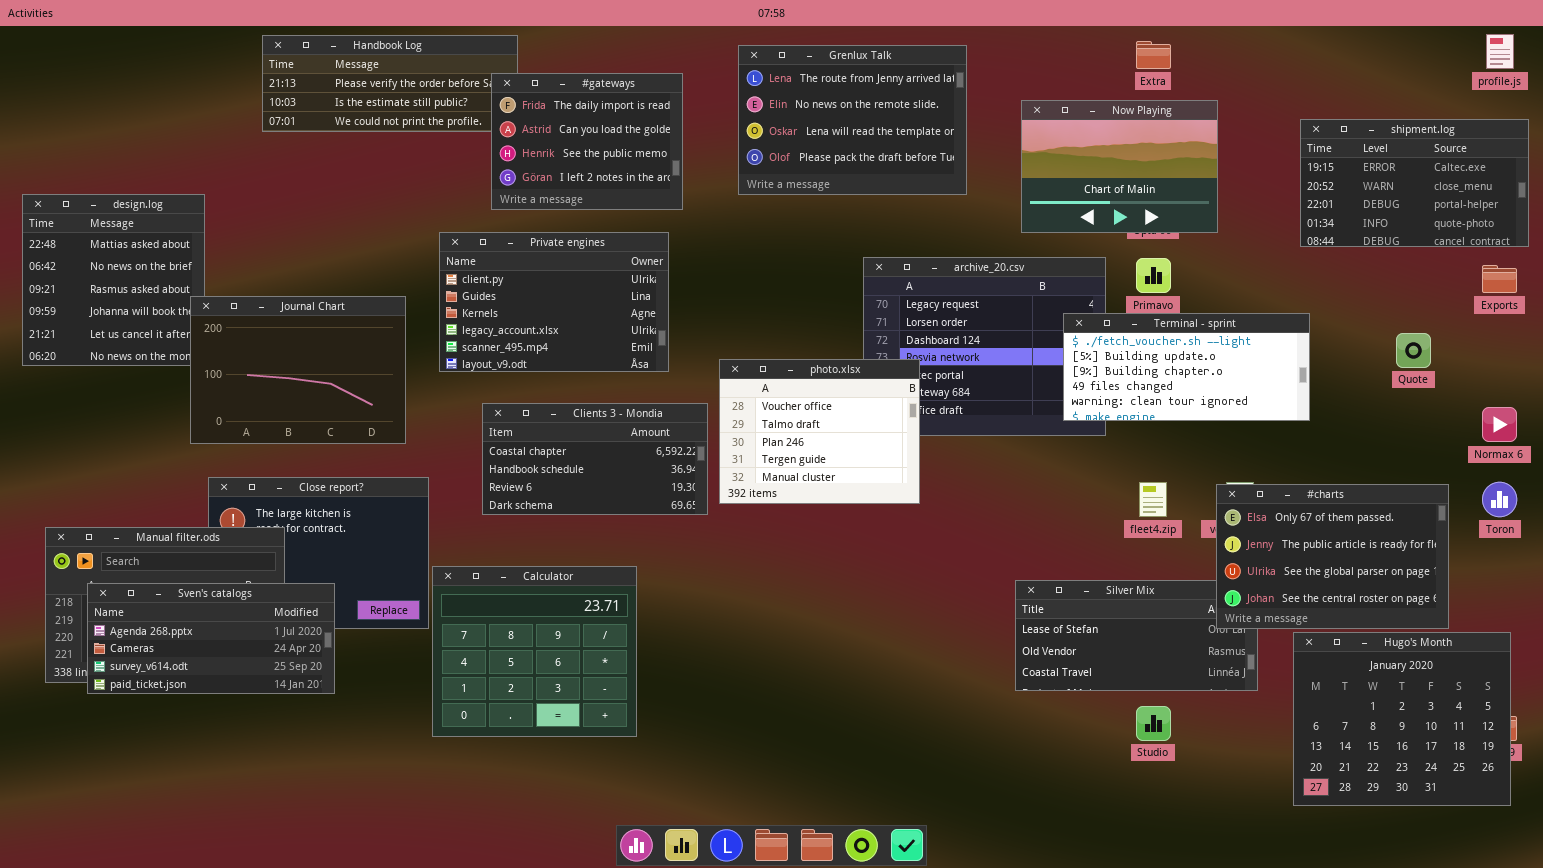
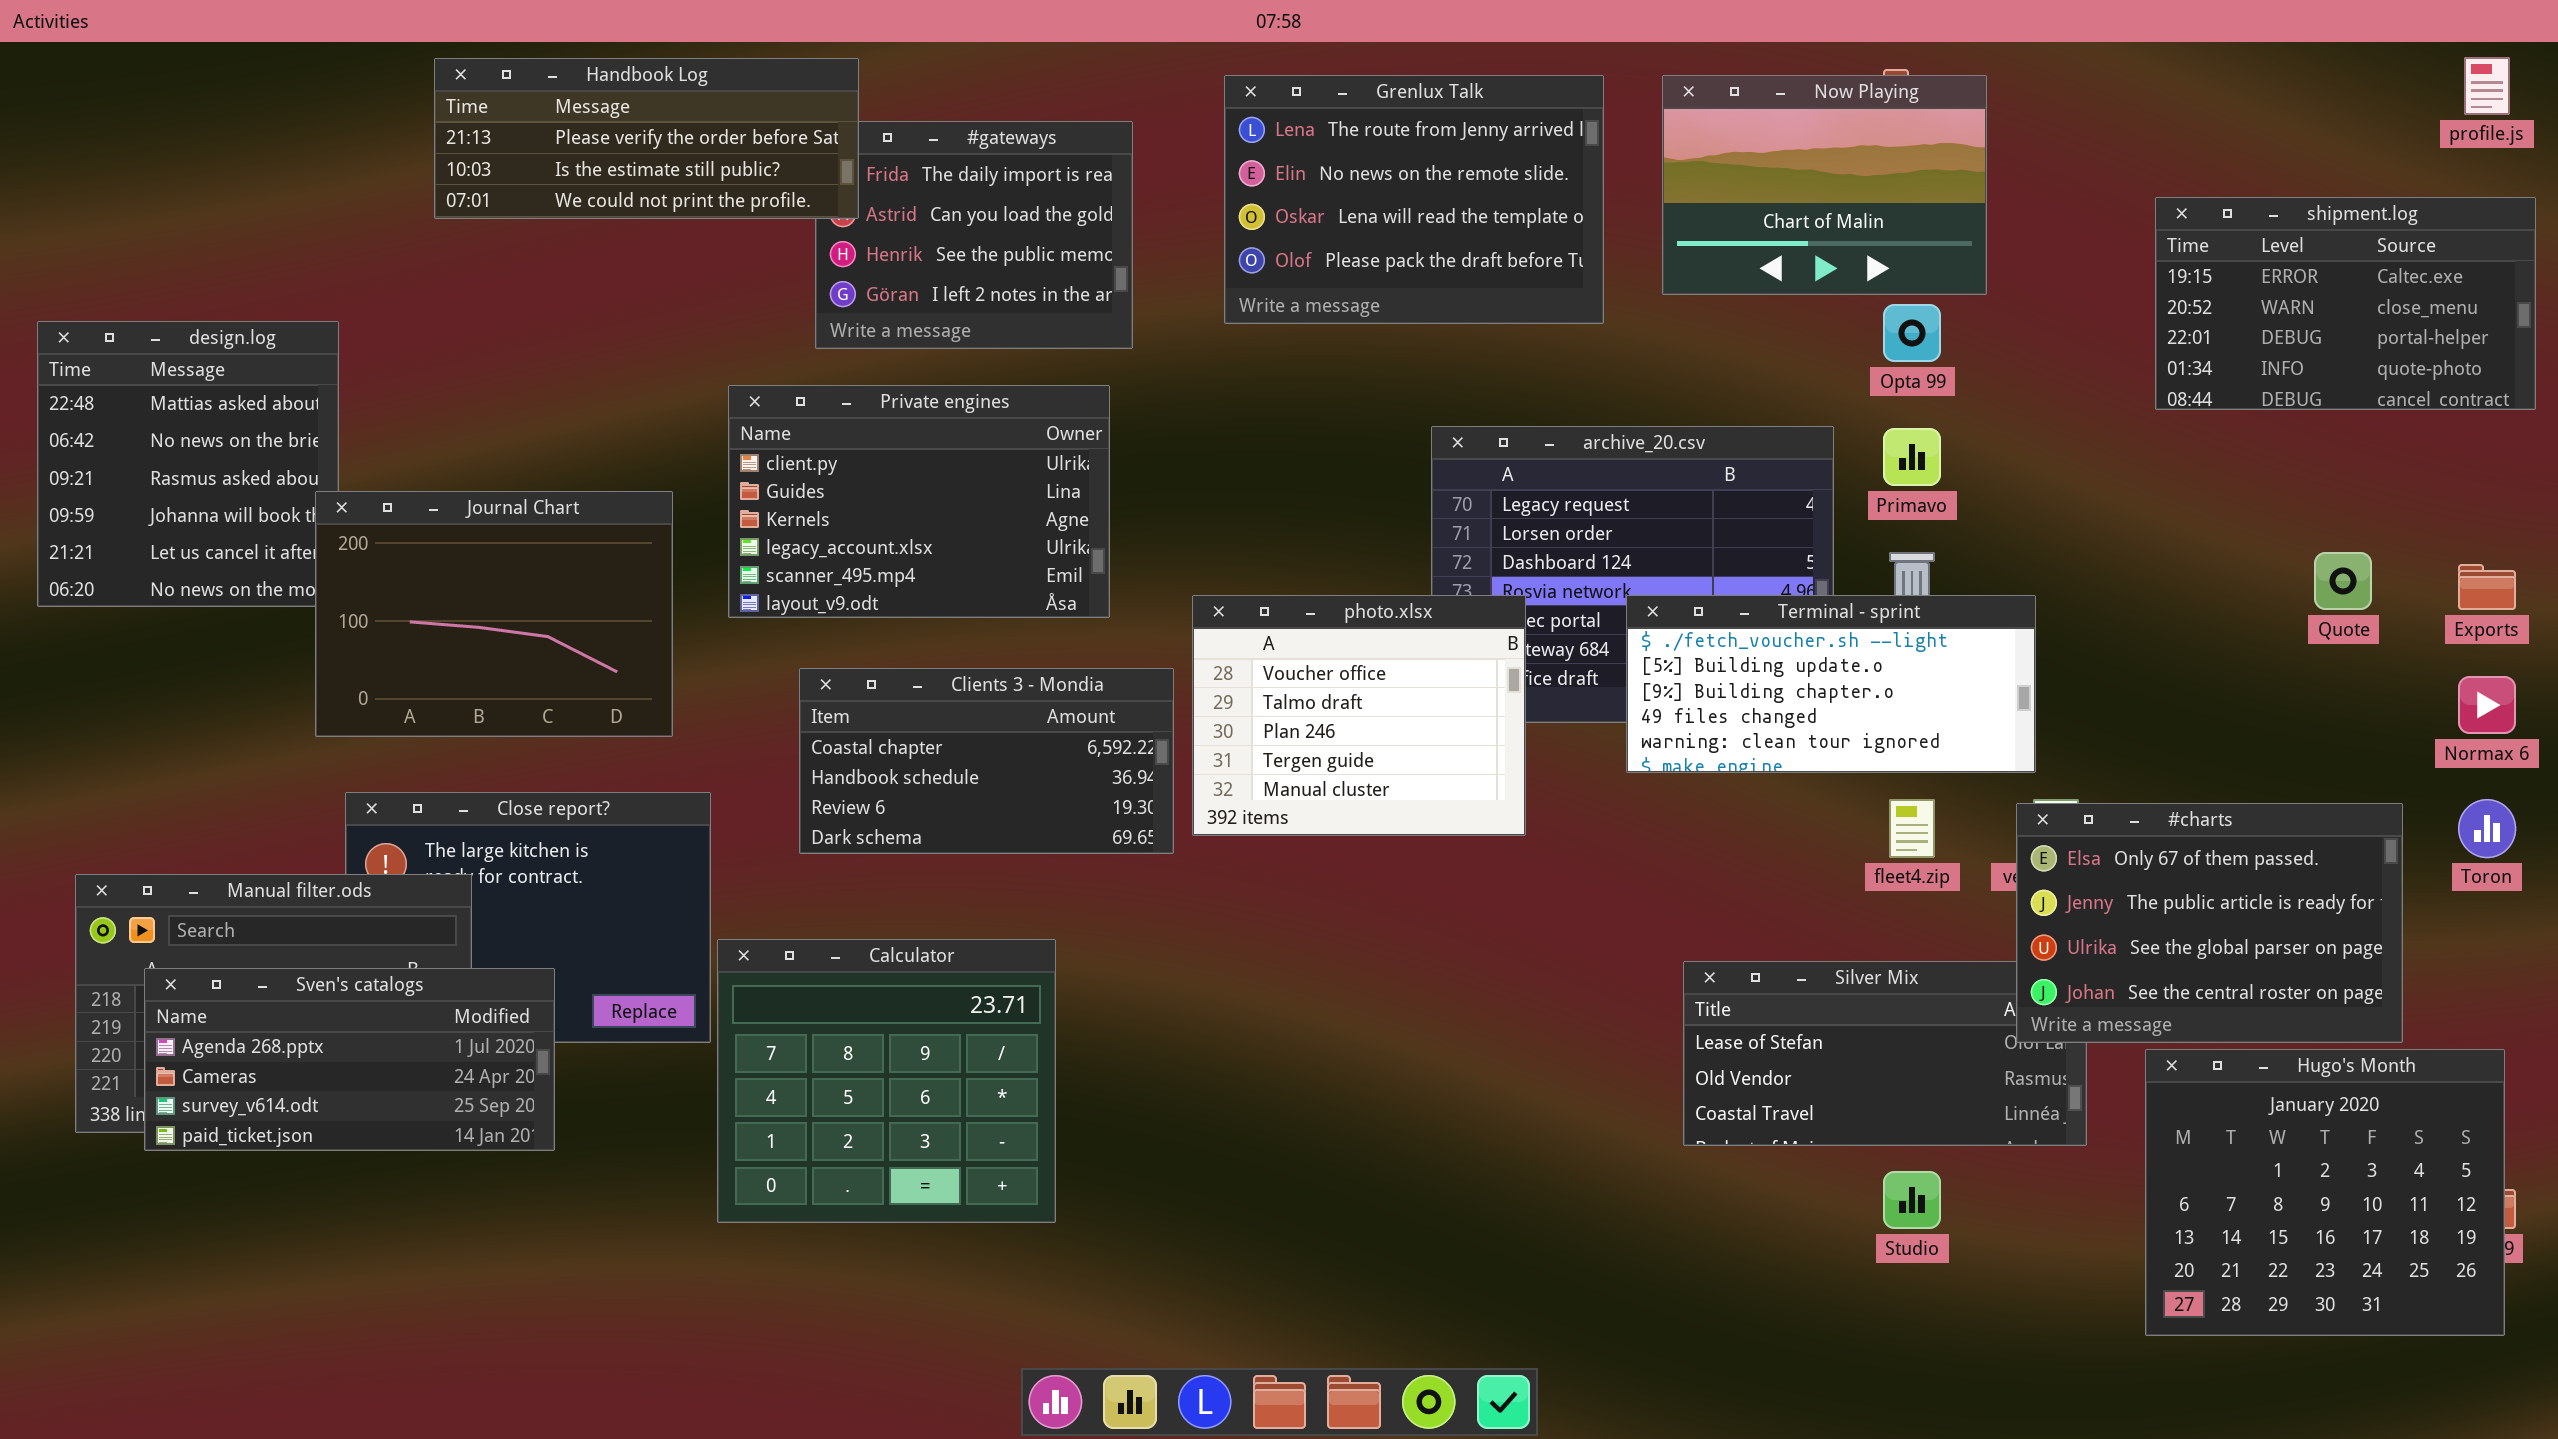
Handbook Log: [262,35,518,132] -> [434,58,859,219], raised
Now Playing: [1021,100,1218,233] -> [1662,75,1987,295], moved
Exports: [1482,265,1517,293] -> [2458,564,2516,610], moved
Terminal - sprint: [1063,313,1310,421] -> [1626,595,2036,773], moved

